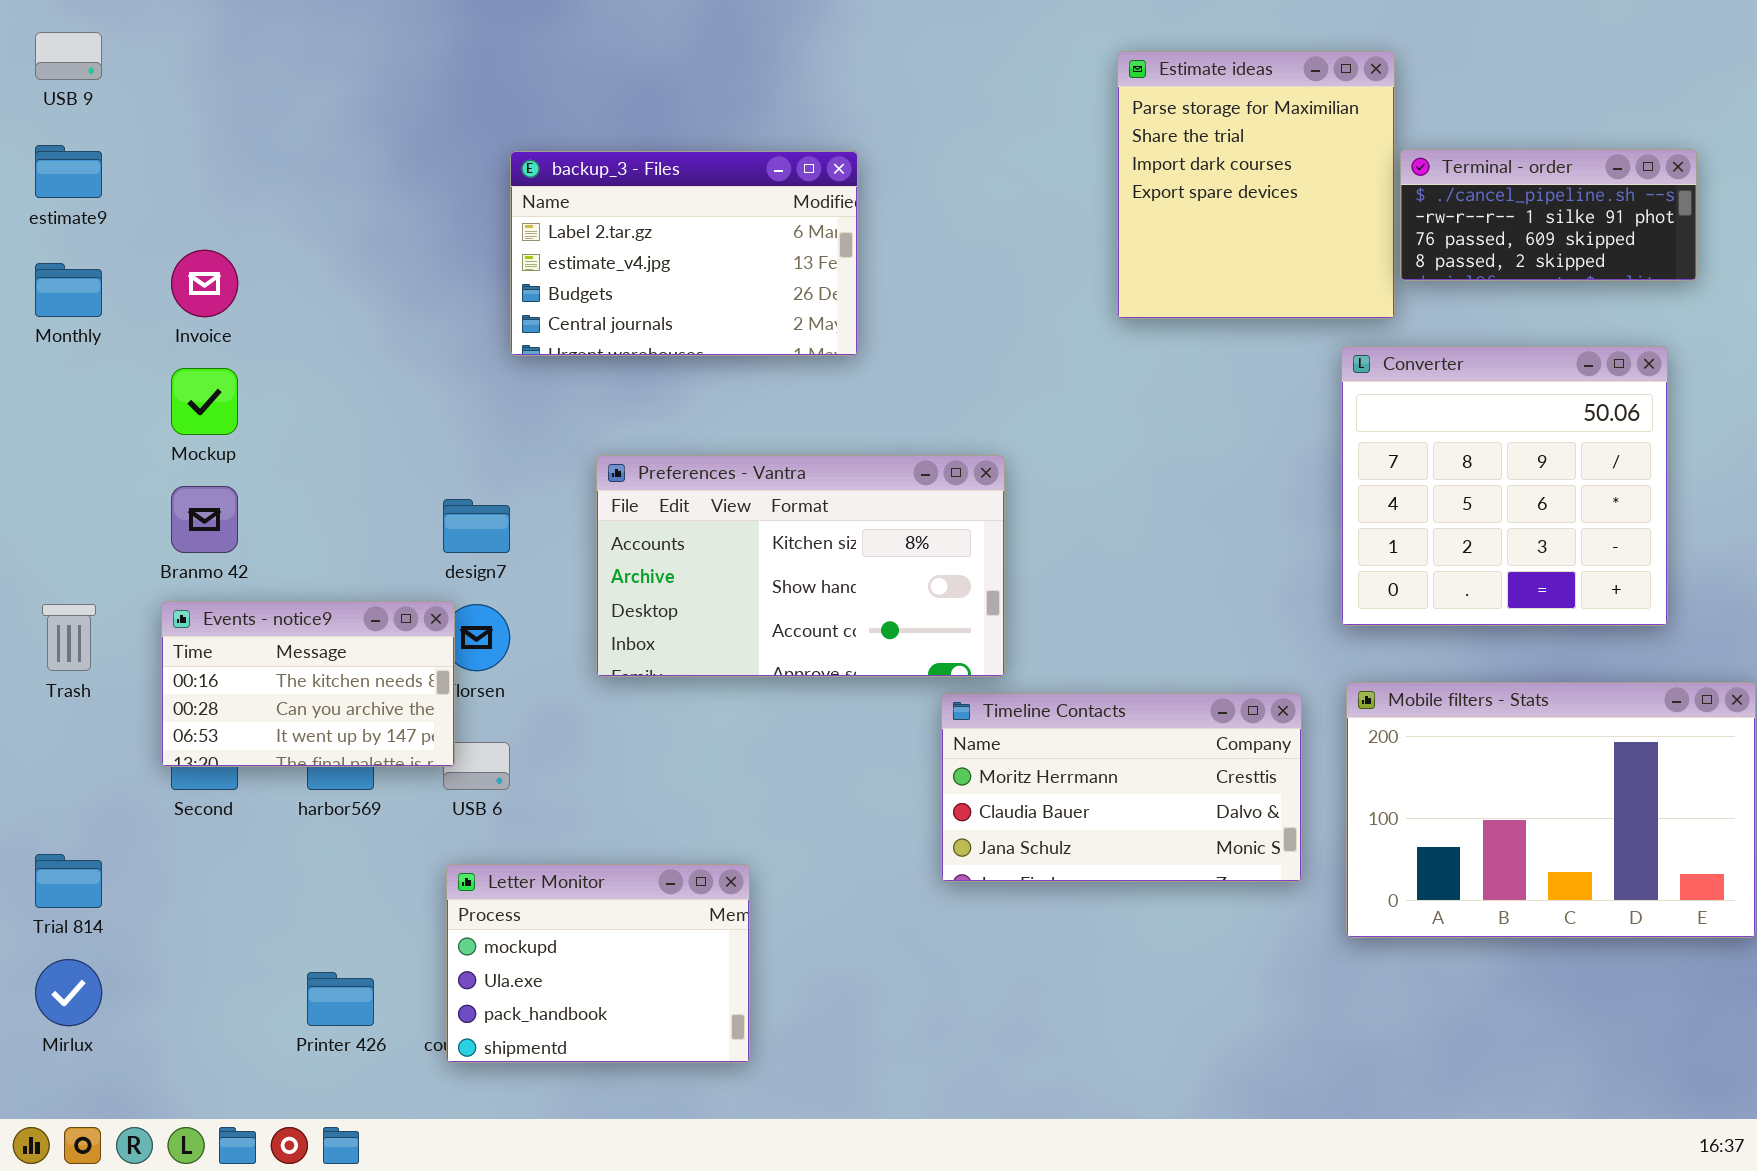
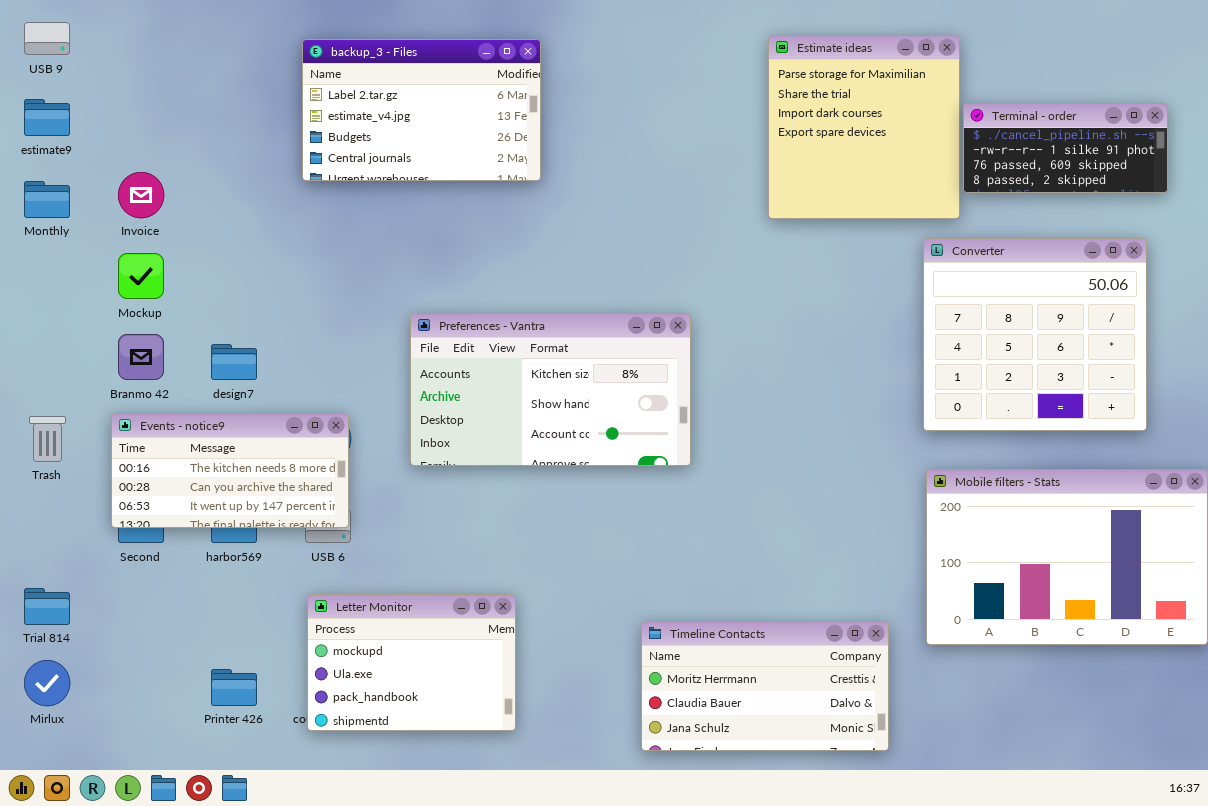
backup_3 - Files: [510,151,858,356] -> [302,39,541,181], moved
design7: [443,499,510,553] -> [211,344,257,380], moved
Events - notice9: [161,601,455,767] -> [111,413,349,528], resized
Timeline Contacts: [941,693,1302,882] -> [641,621,889,751], moved

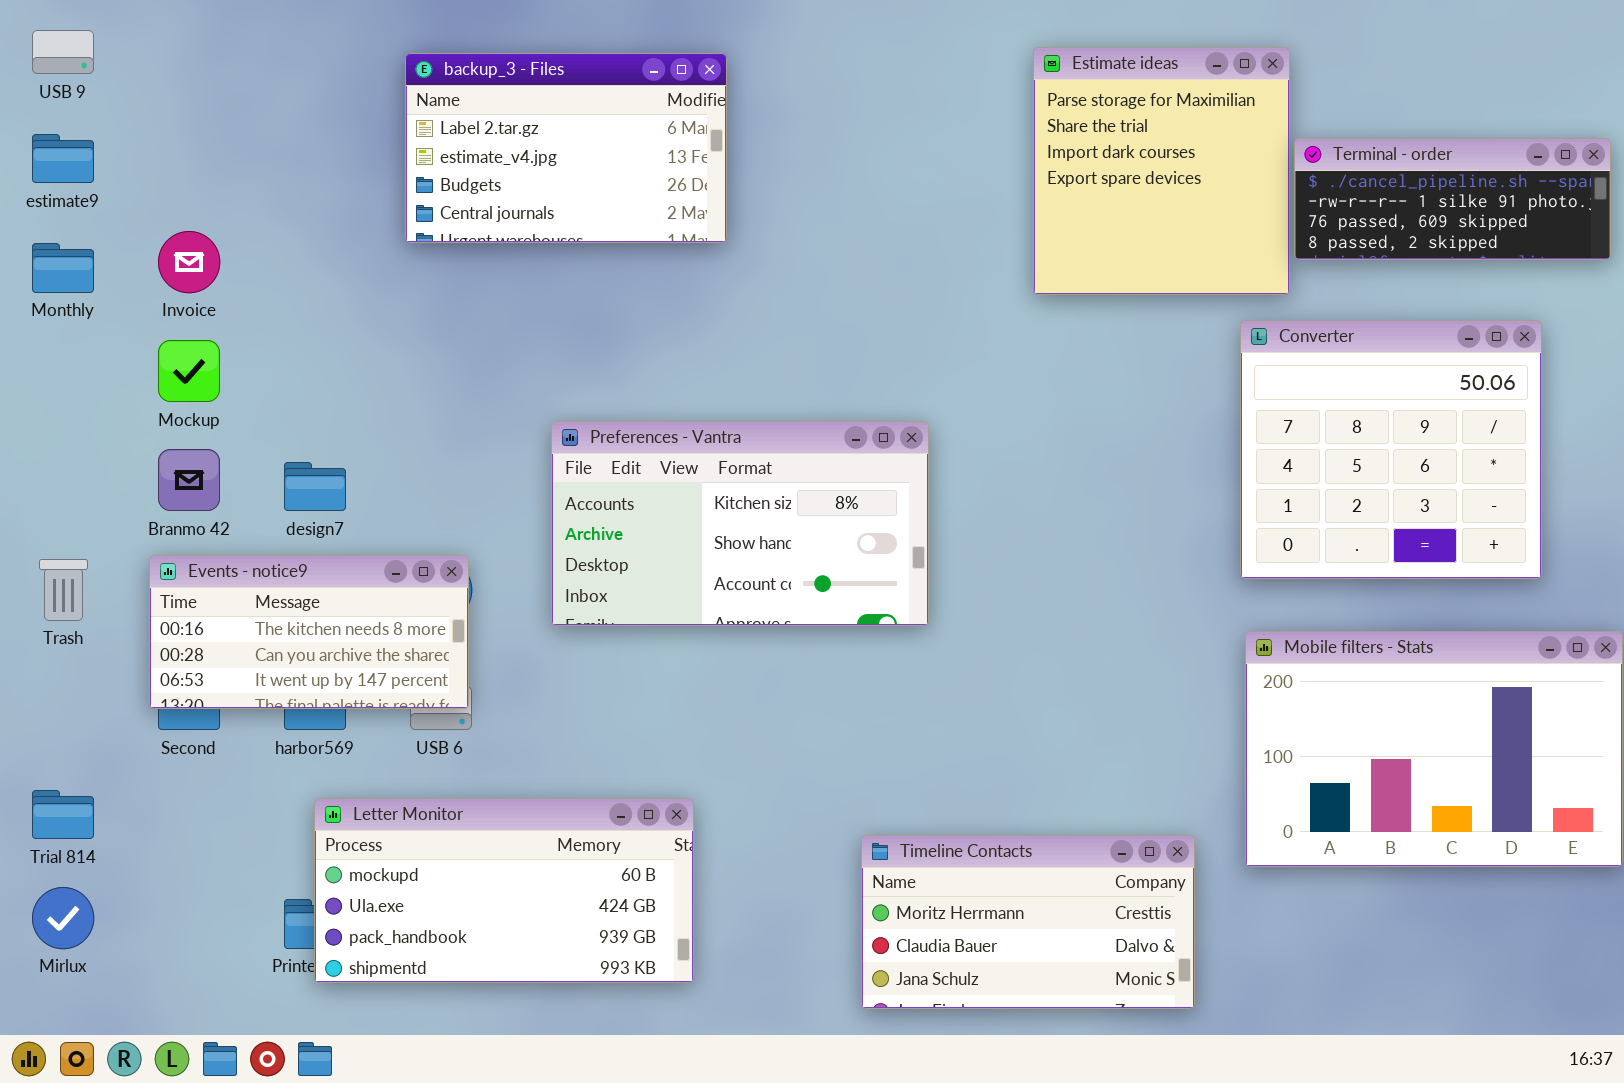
Terminal - order: [963,103,1168,193] -> [1294,138,1611,260], resized
Letter Monitor: [307,594,516,731] -> [314,798,694,983], resized

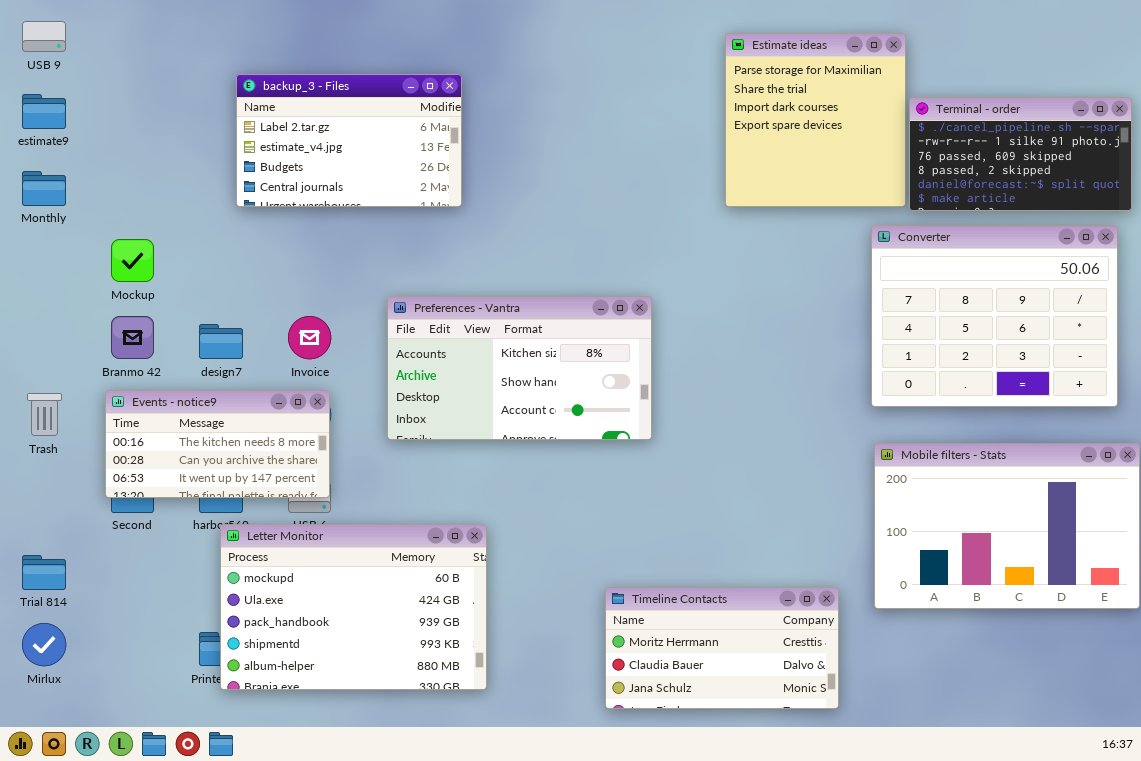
backup_3 - Files: [405,53,727,243] -> [236,74,462,207], moved
Terminal - order: [1294,138,1611,260] -> [909,97,1132,211], resized
Invoice: [158,231,220,293] -> [288,316,331,359], moved
Converter: [1240,320,1542,579] -> [871,225,1118,407], resized
Letter Monitor: [314,798,694,983] -> [220,524,487,690], resized

